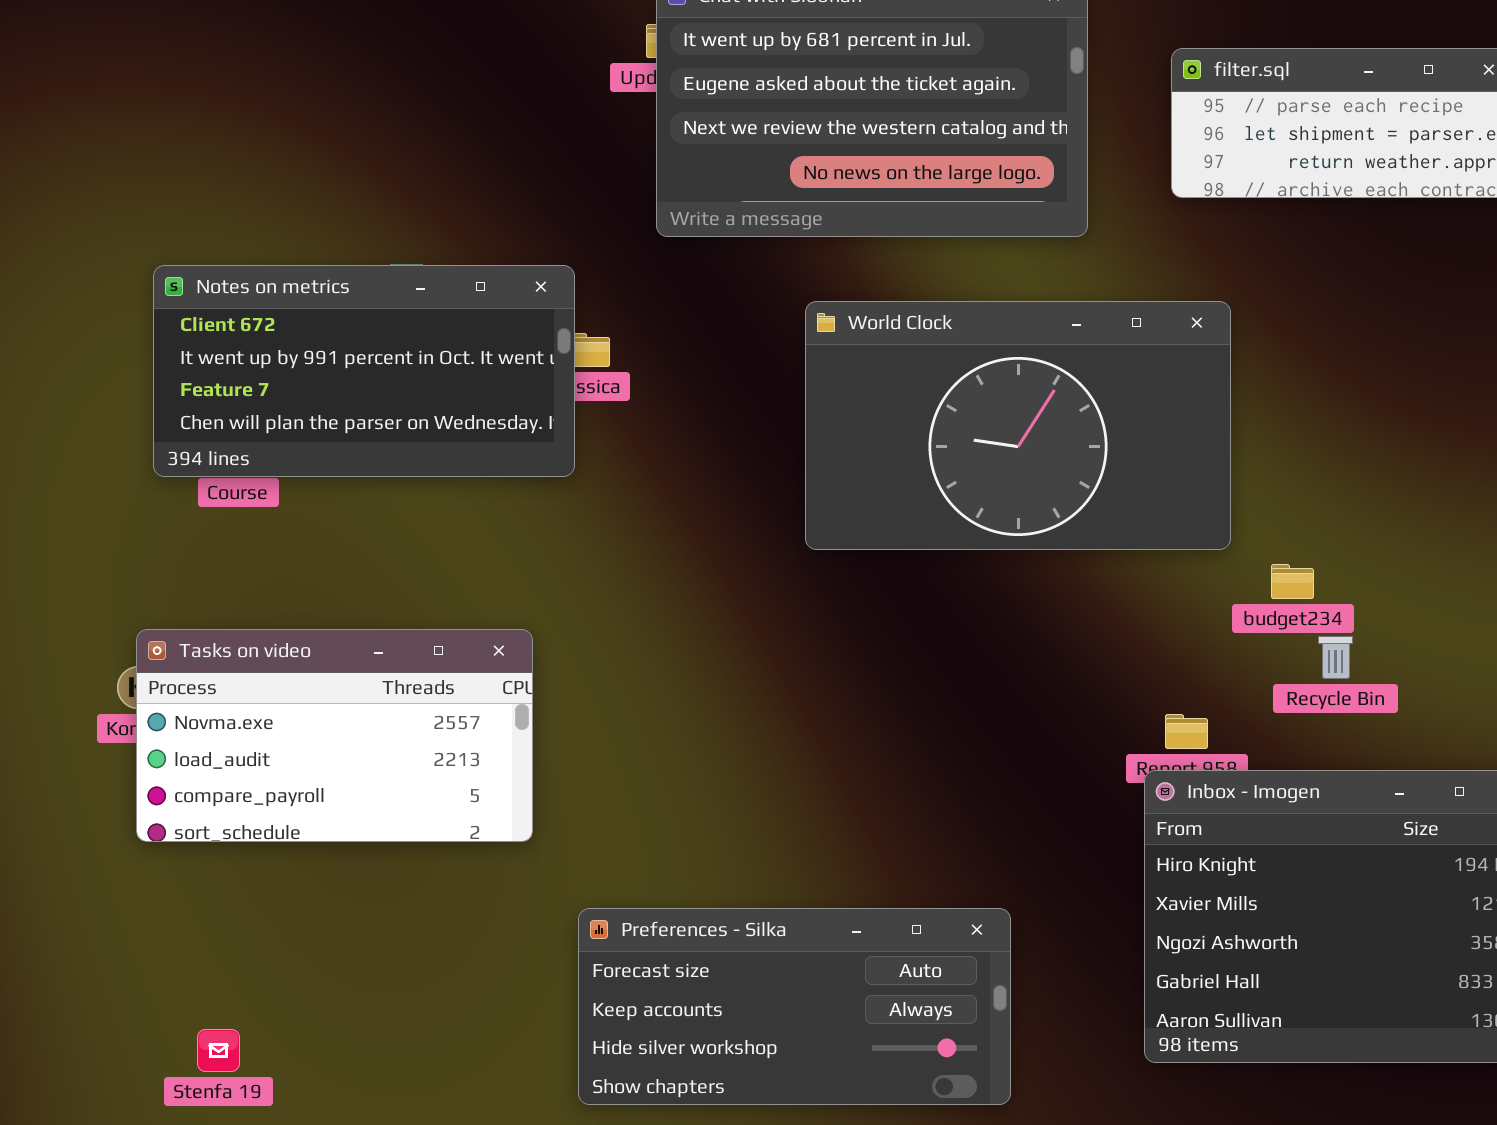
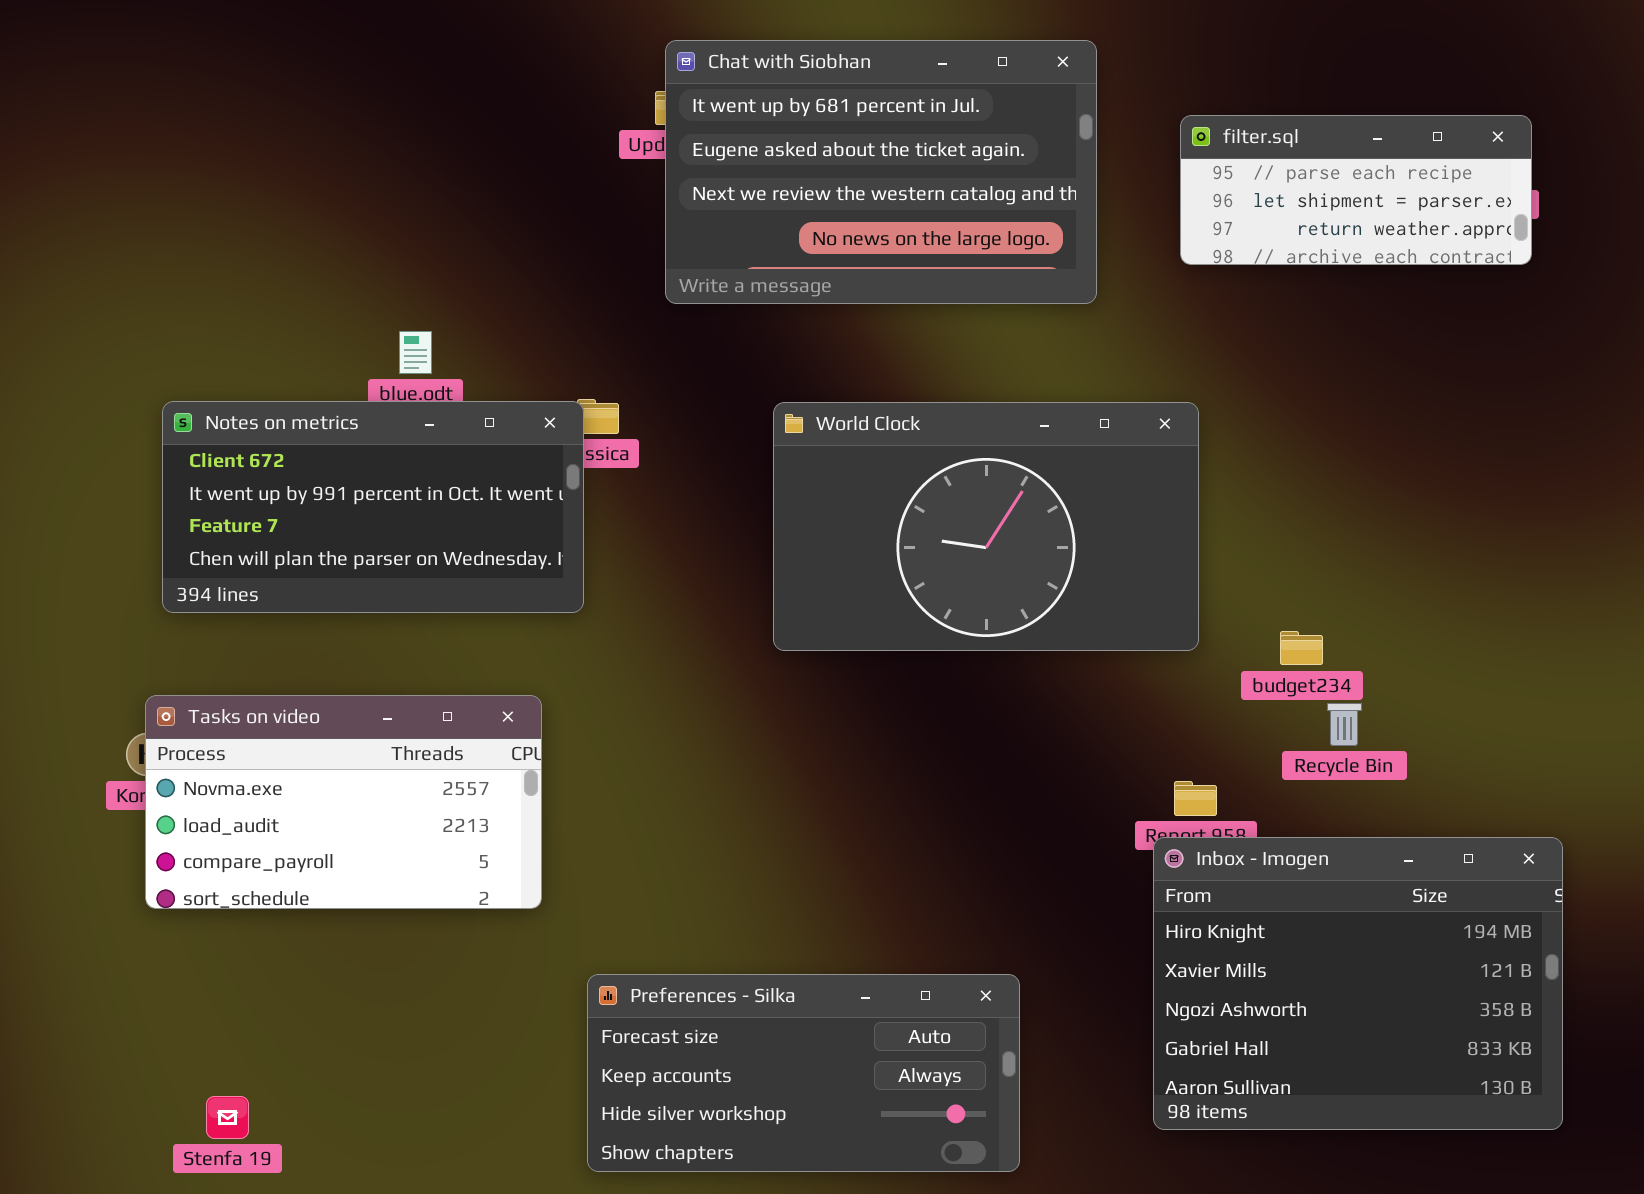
Notes on metrics: [153,265,575,477] -> [162,401,584,613], moved
World Clock: [805,301,1231,550] -> [773,402,1199,651], moved

